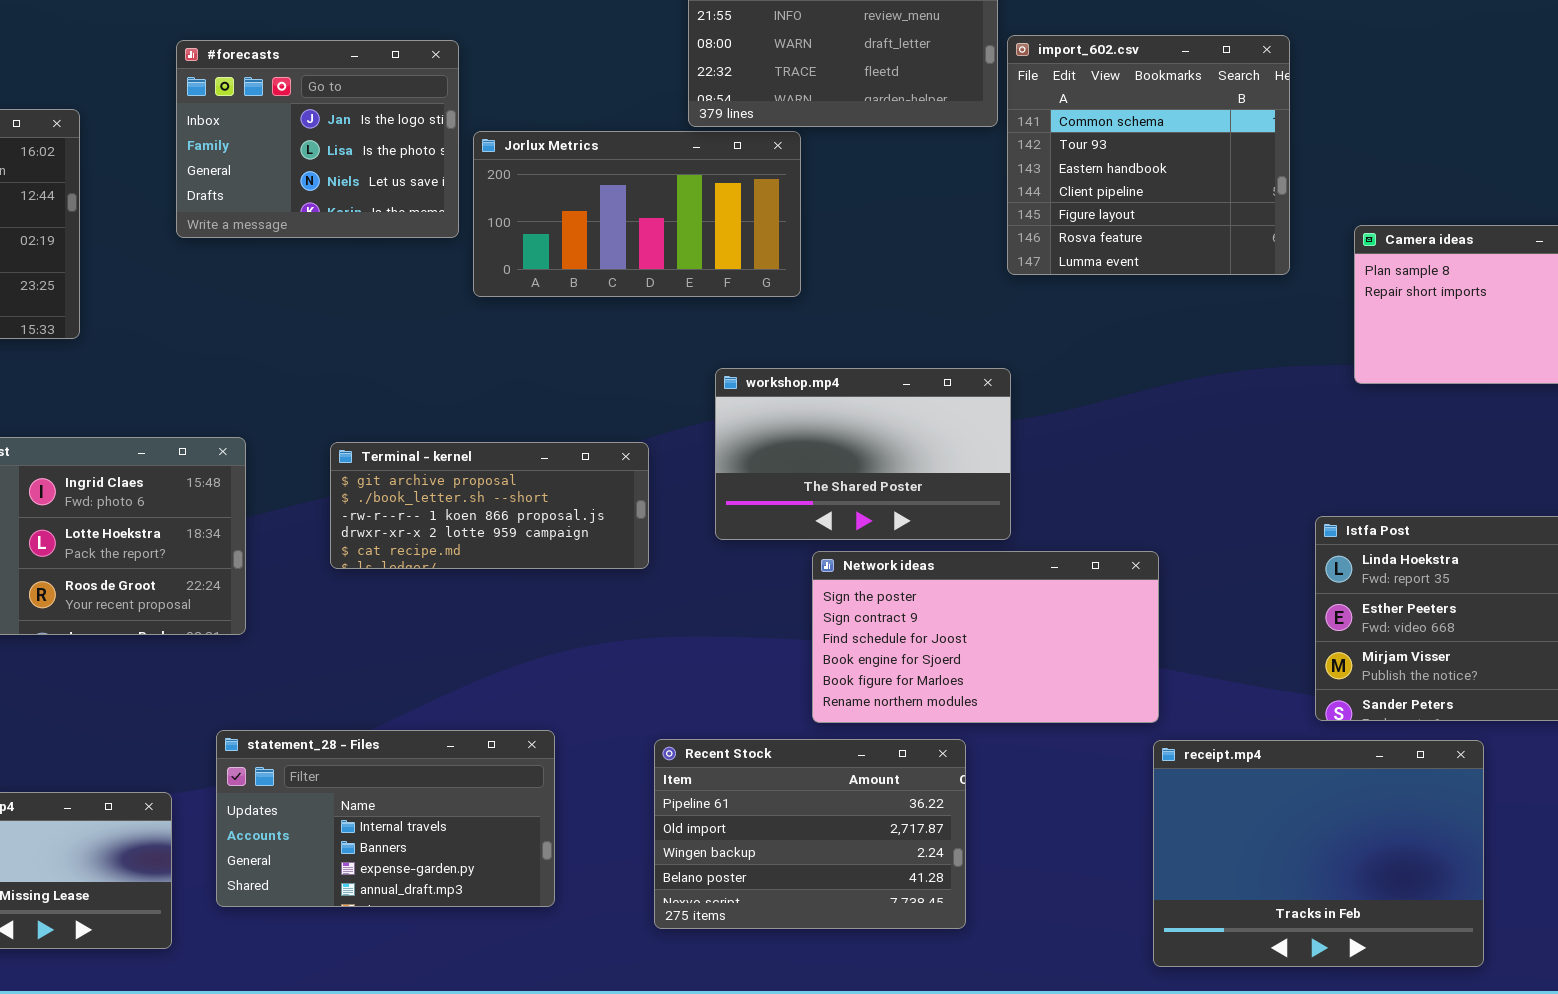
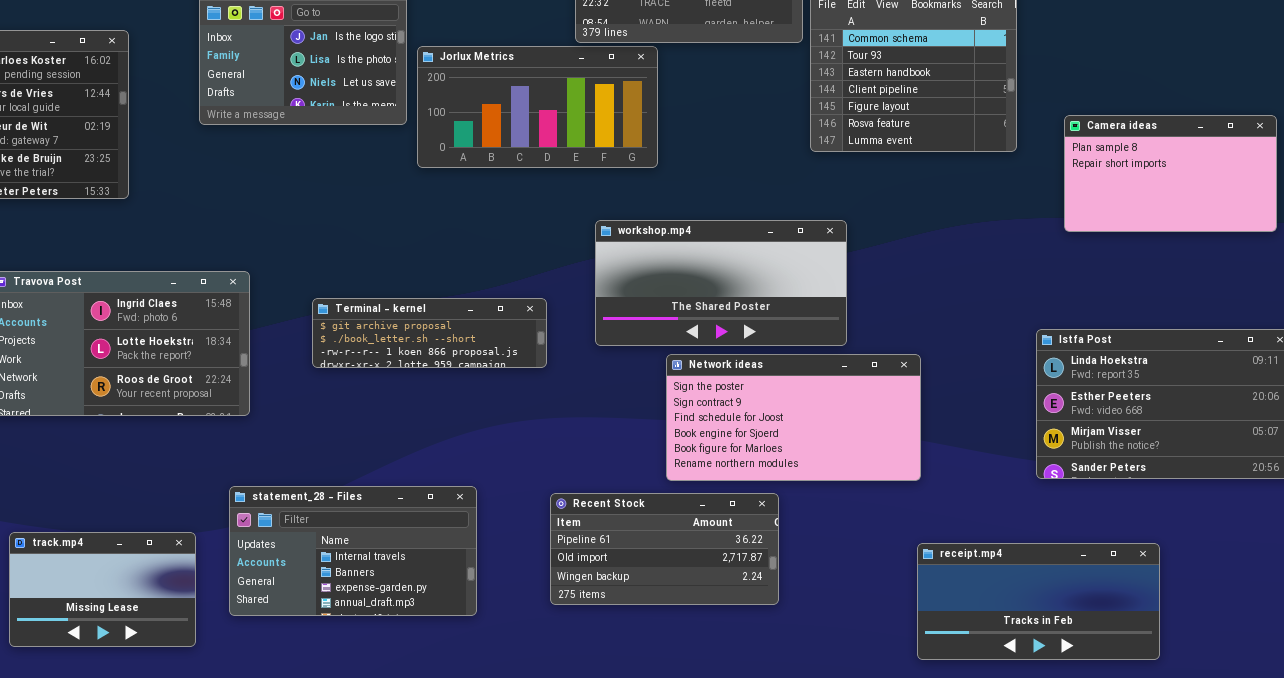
workshop.mp4: [715,368,1011,540] -> [595,220,847,346], resized
Terminal - kernel: [330,442,649,569] -> [312,298,547,368], resized
Recent Stock: [654,739,966,929] -> [550,493,779,605], resized
receipt.mp4: [1153,740,1484,967] -> [917,543,1160,660], resized

